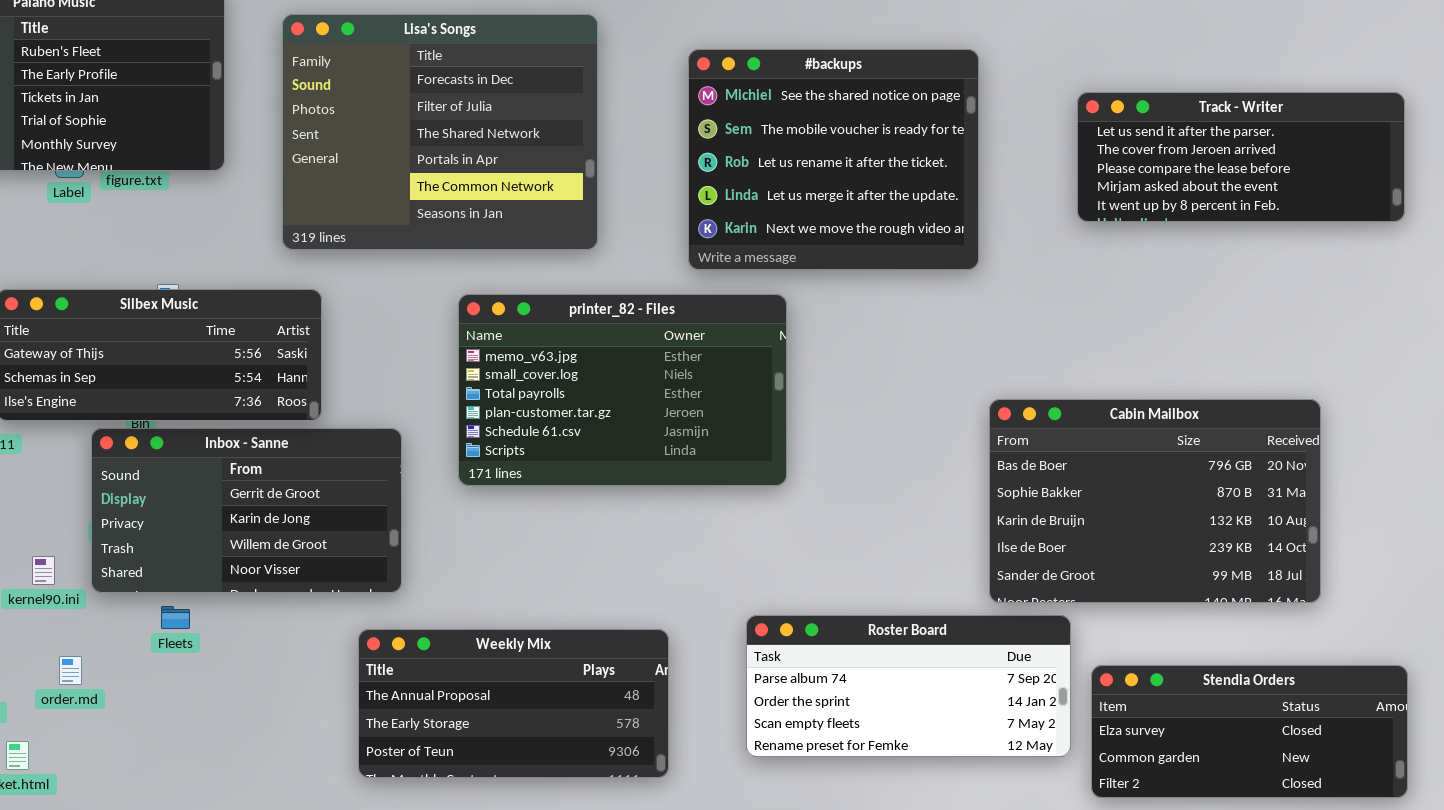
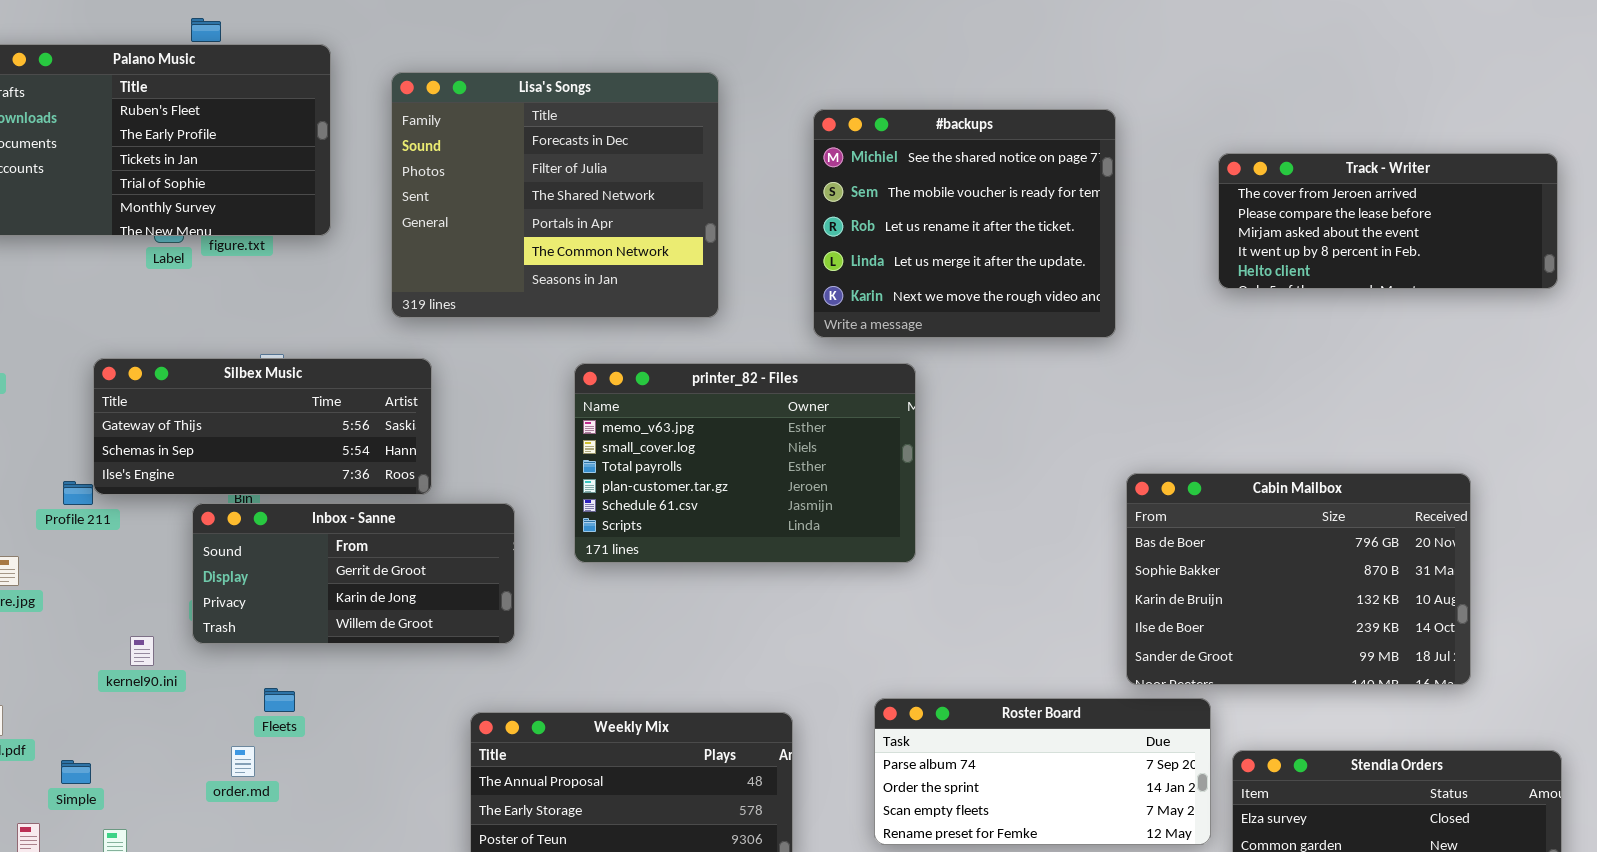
Track - Writer: [1077,92,1405,222] -> [1218,153,1558,289], scrolled down 1 row
Inbox - Sanne: [91,428,402,593] -> [192,503,515,644], resized
order.md: [59,656,82,685] -> [231,746,255,777], moved

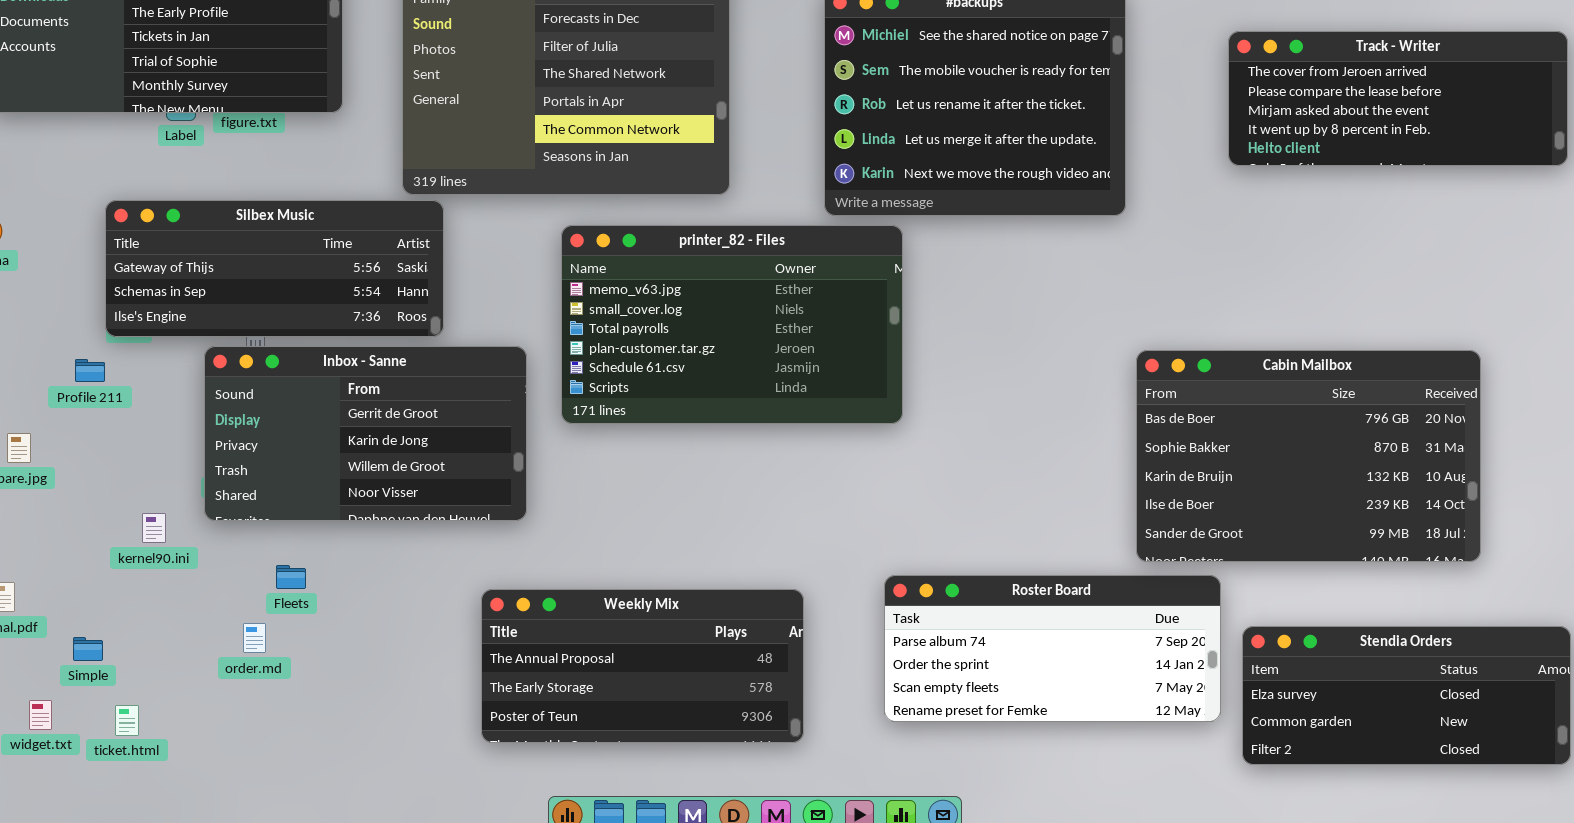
Silbex Music: [93,358,432,495] -> [105,200,444,337], moved
printer_82 - Files: [574,363,916,563] -> [561,225,903,424], moved
Inbox - Sanne: [192,503,515,644] -> [204,346,527,521], resized

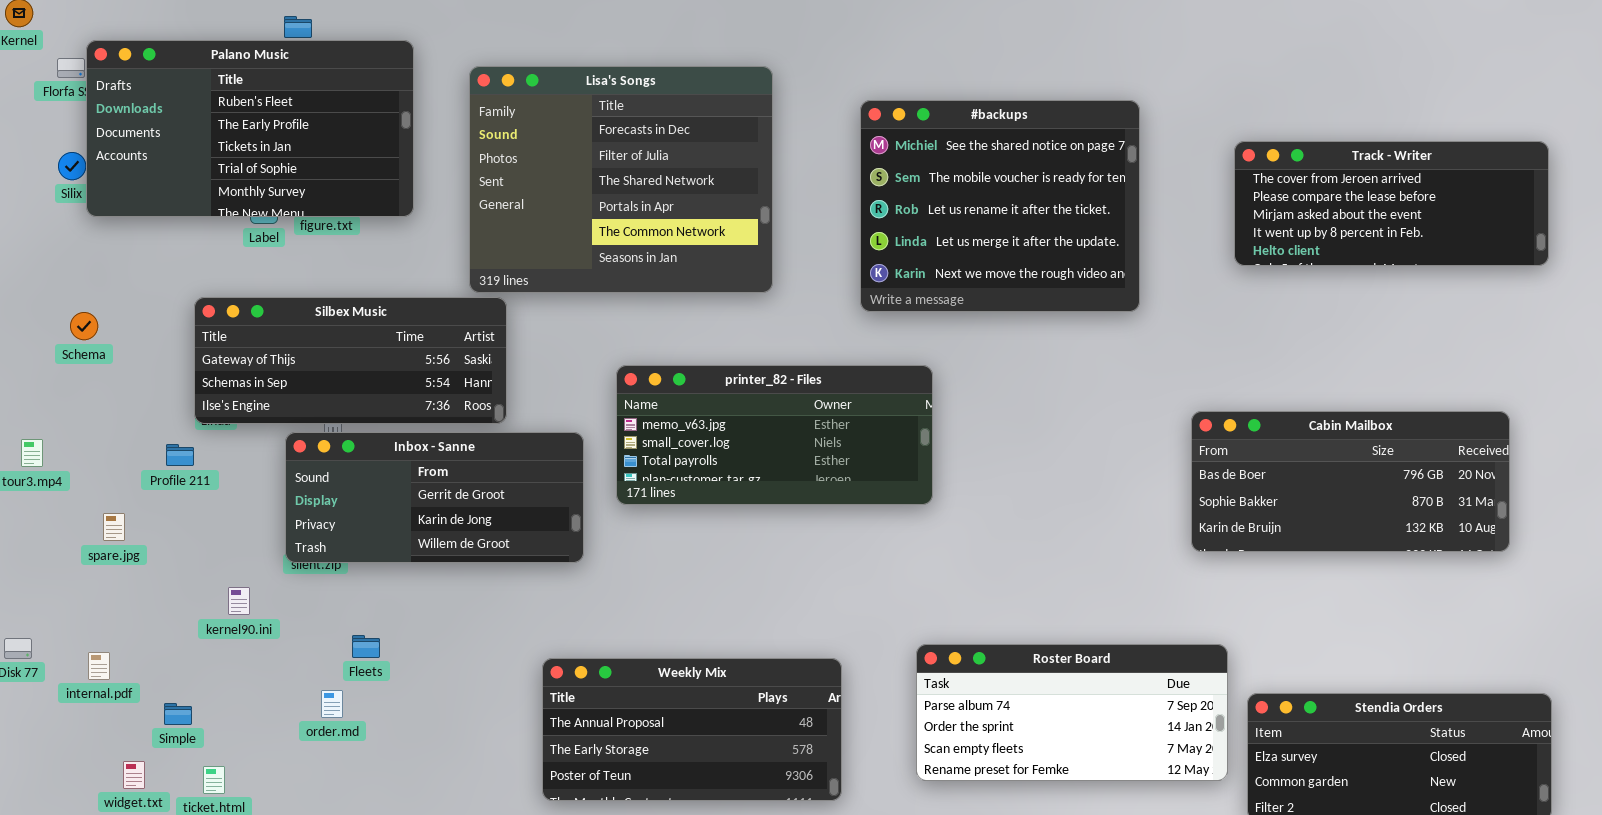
printer_82 - Files: [561,225,903,424] -> [616,365,933,505], resized
Inbox - Sanne: [204,346,527,521] -> [285,432,584,563], resized
Cabin Mailbox: [1136,350,1481,562] -> [1191,411,1510,552], moved, resized

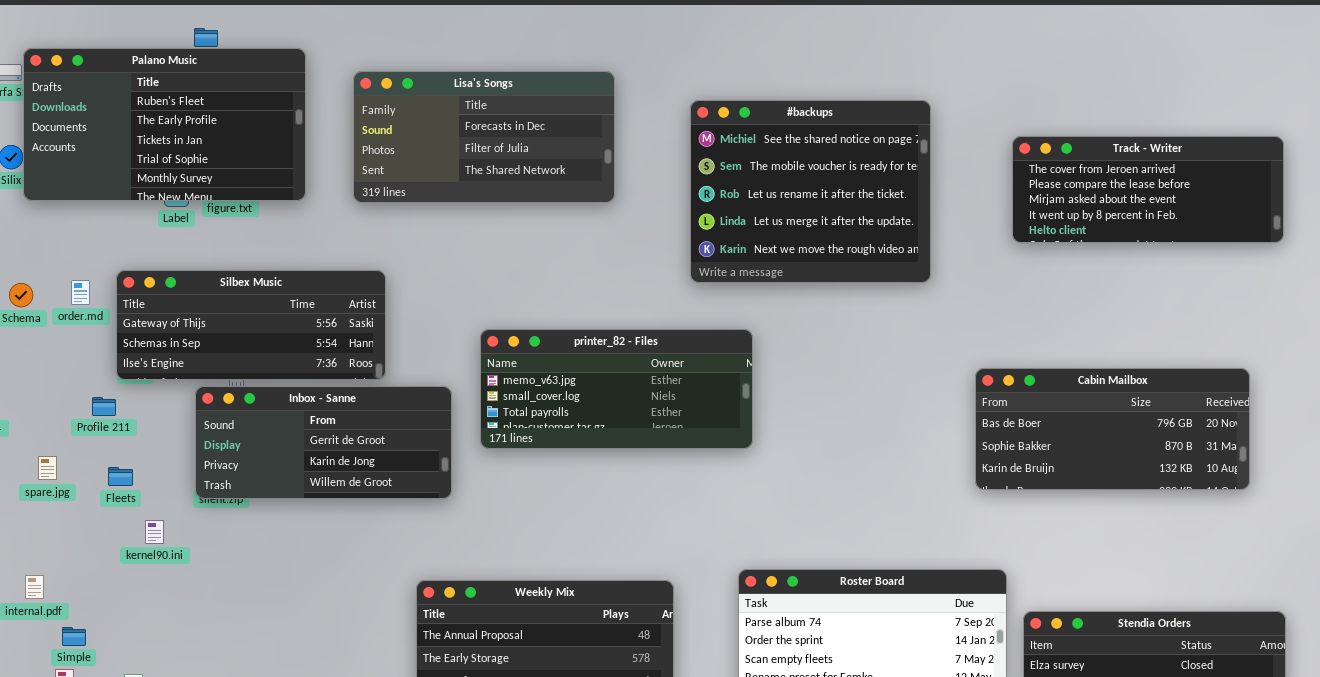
Lisa's Songs: [469,66,773,293] -> [353,71,615,203], resized
Fleets: [352,635,380,658] -> [108,467,133,486], moved
order.md: [321,690,343,718] -> [71,280,90,305], moved
Simple: [164,703,192,725] -> [62,627,86,646], moved

